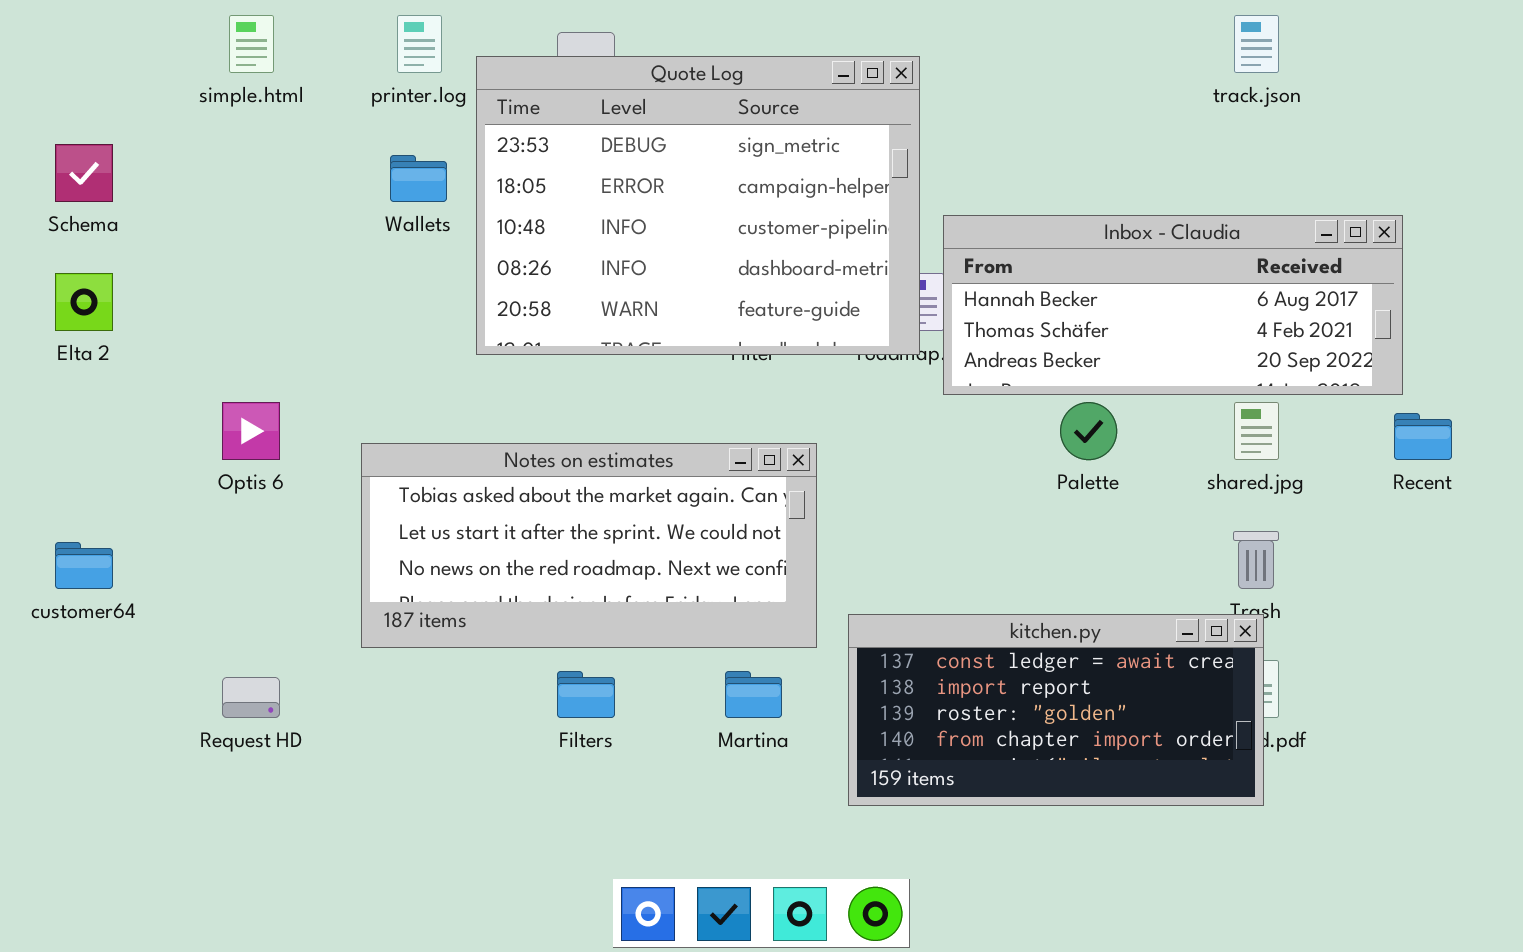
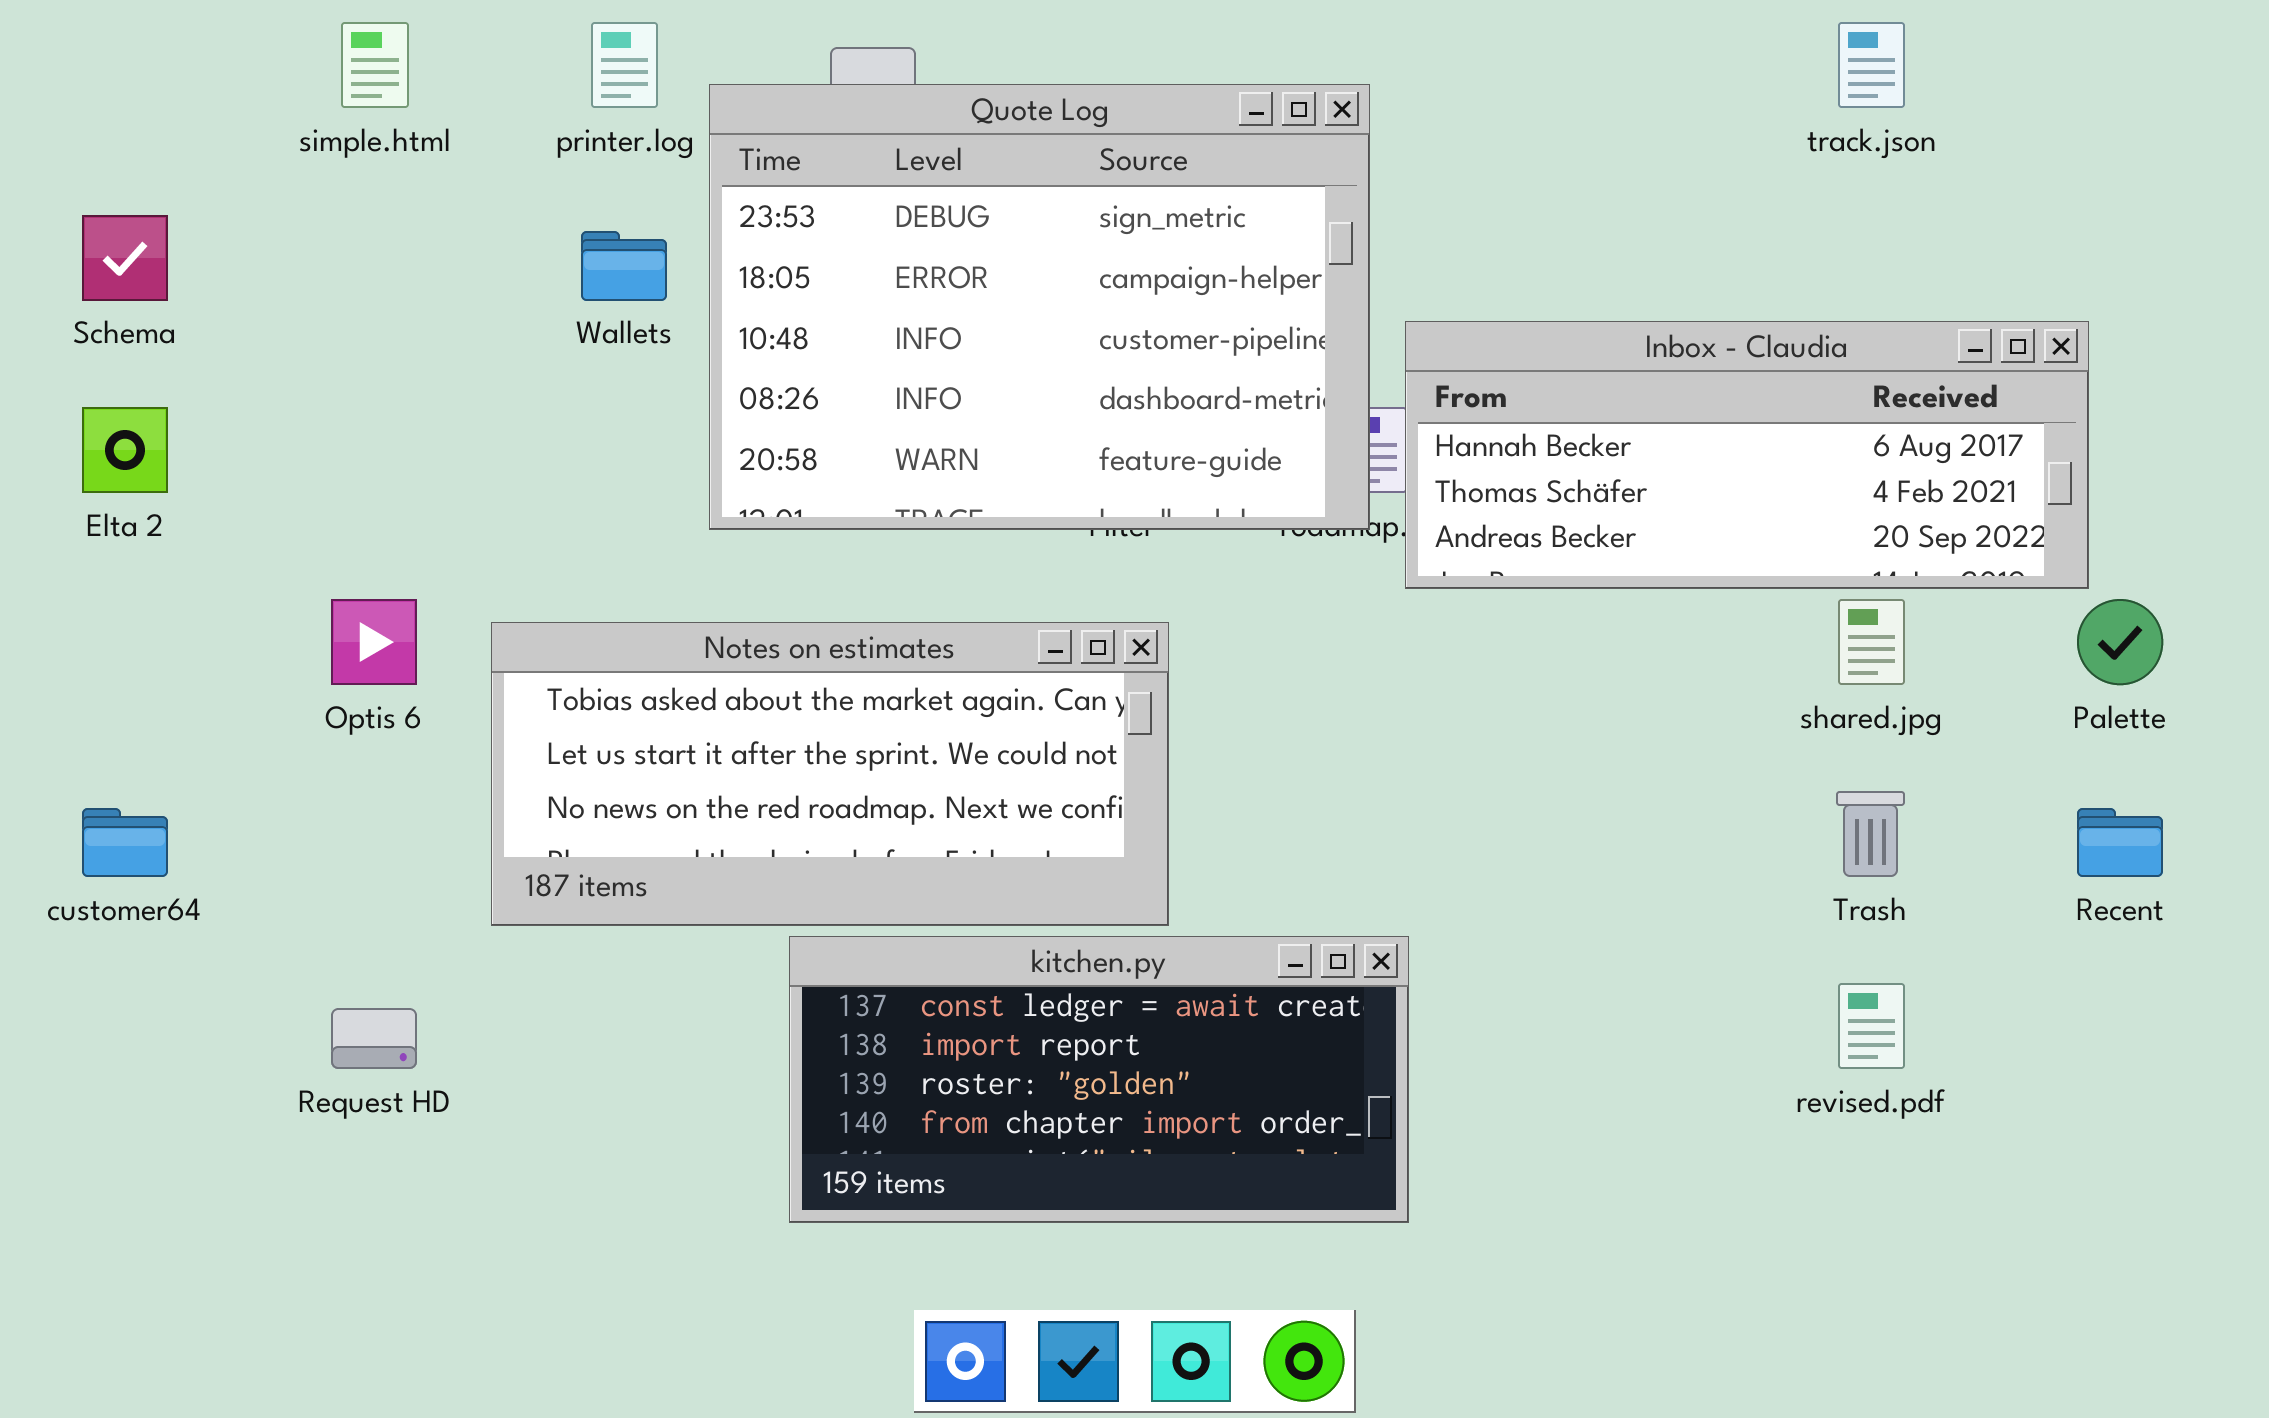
Palette: [1060,402,1117,460] -> [2077,599,2163,685], moved
Recent: [1394,413,1452,460] -> [2077,808,2163,877], moved
Notes on estimates: [361,443,817,648] -> [491,622,1169,926], moved
kitchen.py: [848,614,1264,806] -> [789,936,1409,1223], moved

